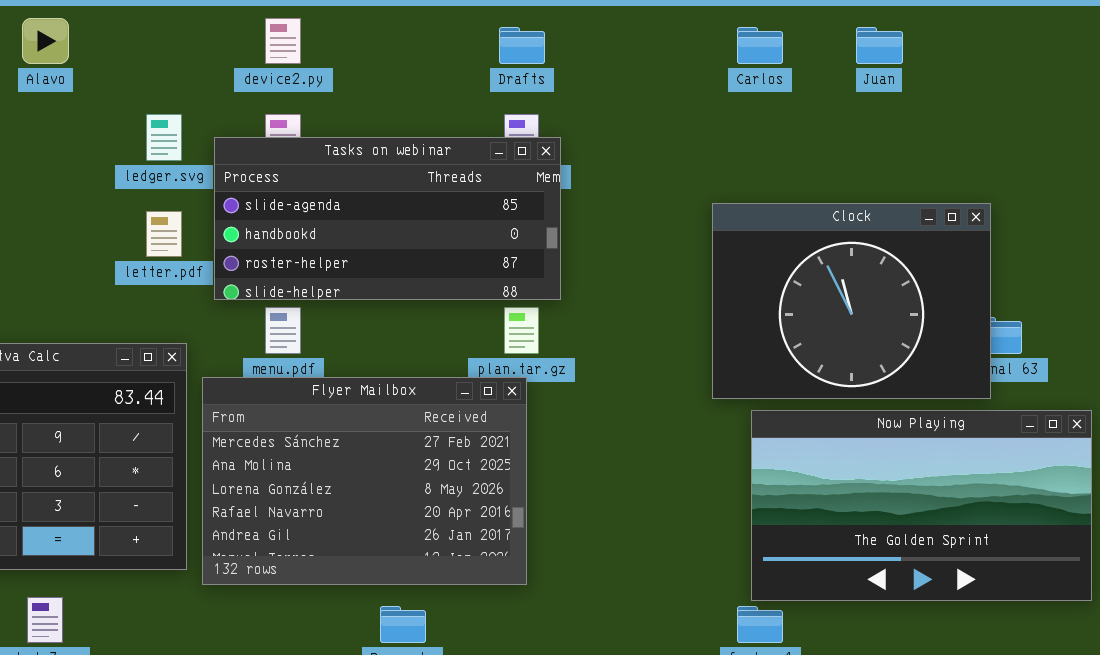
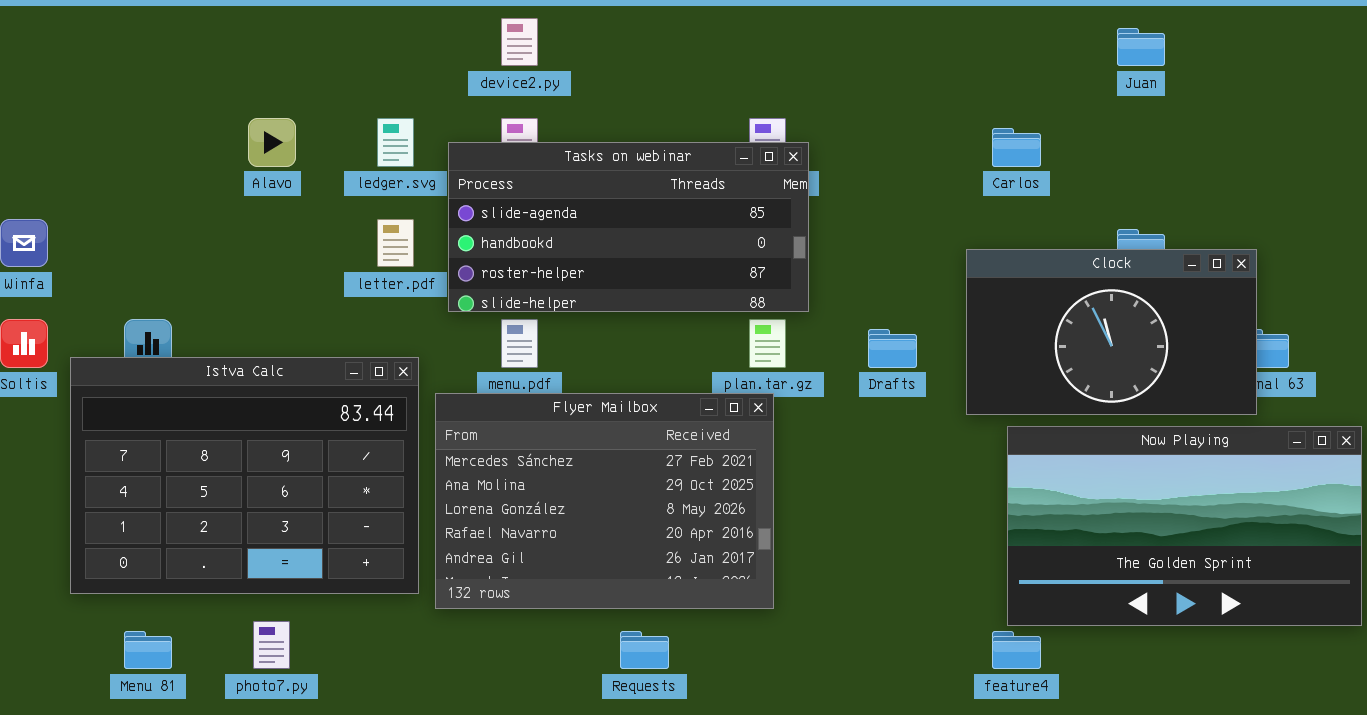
Alavo: [22,18,69,64] -> [248,118,296,167], moved
Drafts: [499,27,545,64] -> [868,329,917,368], moved
Carlos: [737,27,783,64] -> [992,128,1041,167], moved
Clock: [712,203,991,399] -> [966,249,1257,415], resized

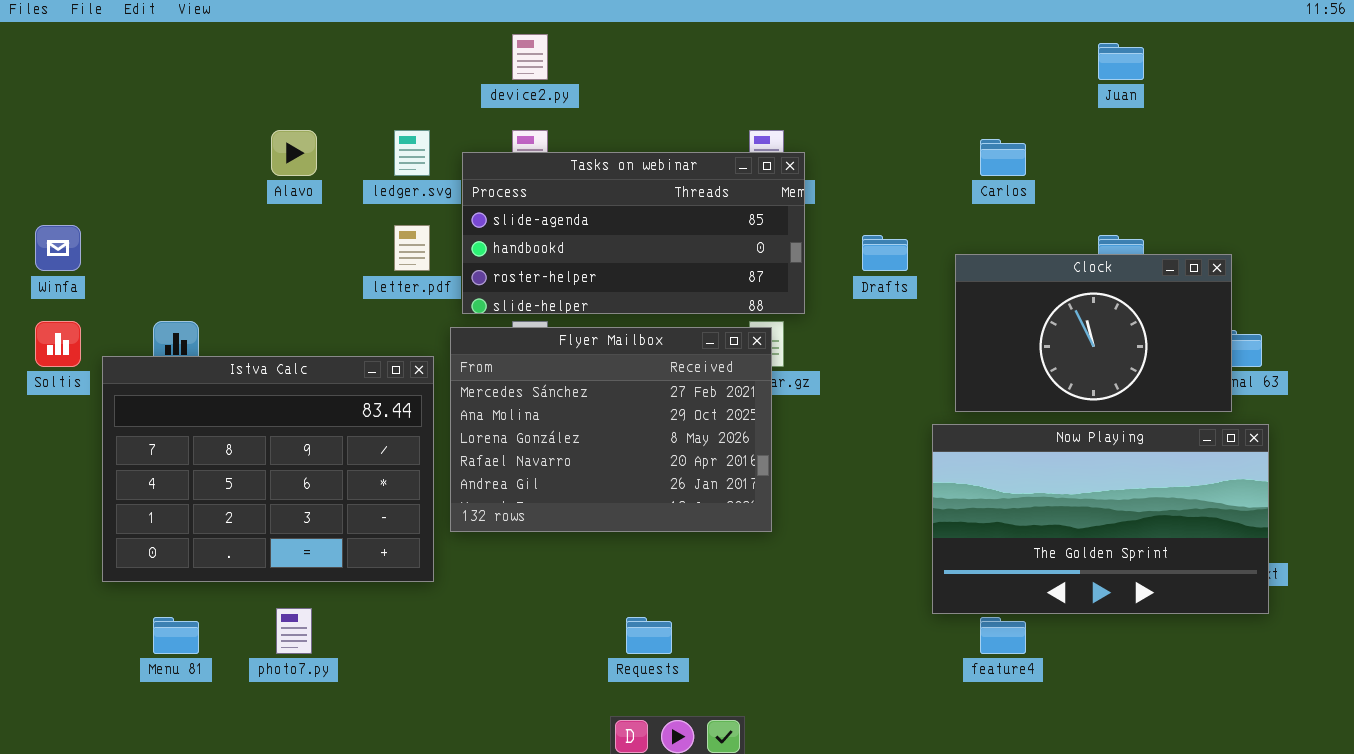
Drafts: [868,329,917,368] -> [862,235,908,271], moved
Flyer Mailbox: [435,393,774,609] -> [450,327,772,532], moved
Now Playing: [1007,426,1362,626] -> [932,424,1269,614], moved

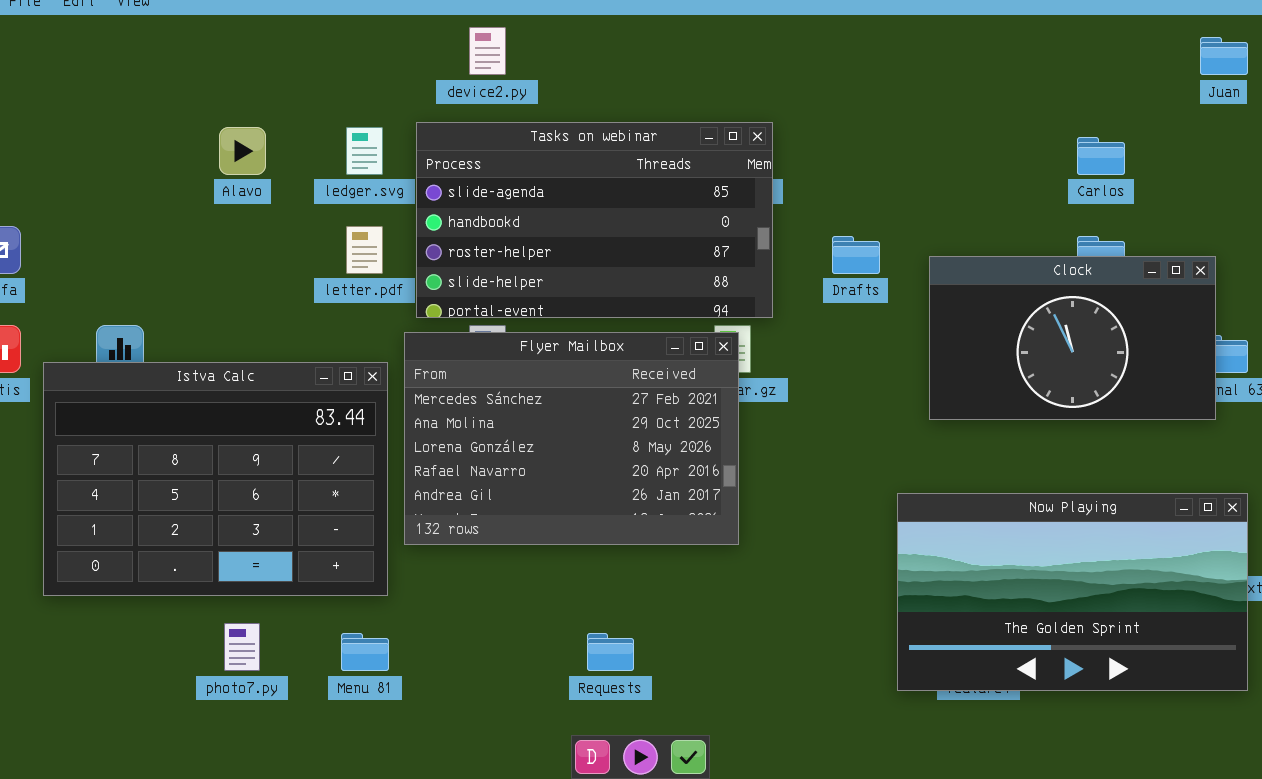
Juan: [1098,43,1144,80] -> [1200,37,1248,75], moved
Carlos: [980,139,1026,176] -> [1077,137,1125,175], moved
Tasks on webinar: [462,152,805,314] -> [416,122,773,318], resized
Now Playing: [932,424,1269,614] -> [897,493,1248,691], moved
Menu 81: [153,617,199,654] -> [341,633,389,671], moved

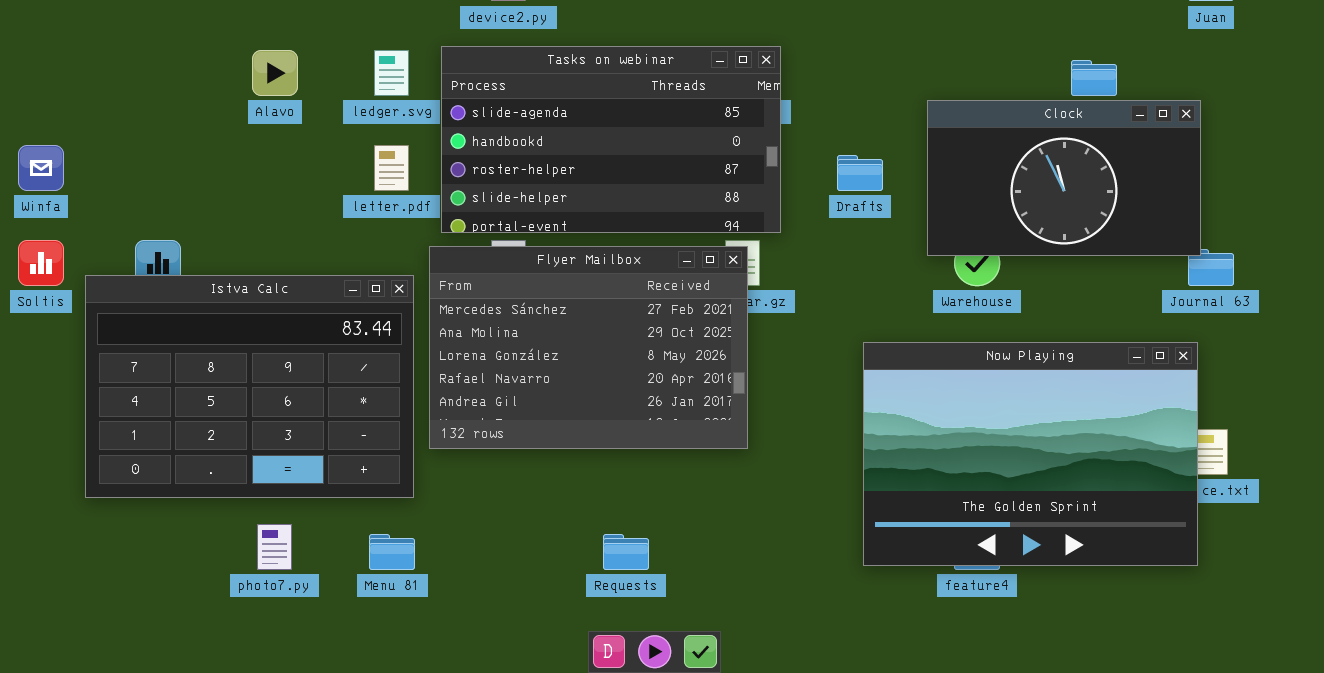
Clock: [929,256,1216,420] -> [927,100,1201,256], moved
Now Playing: [897,493,1248,691] -> [863,342,1198,566], moved, resized

